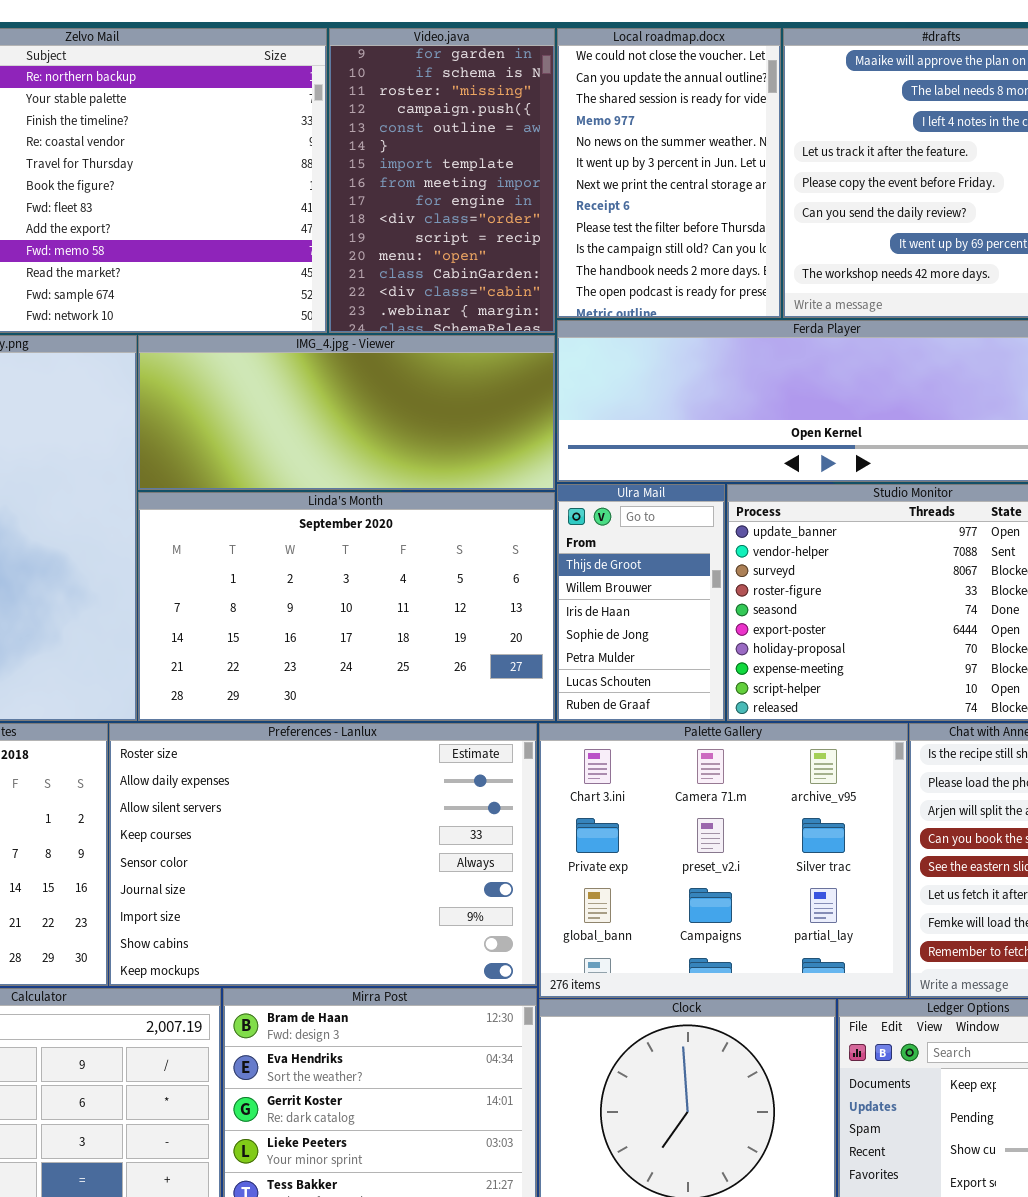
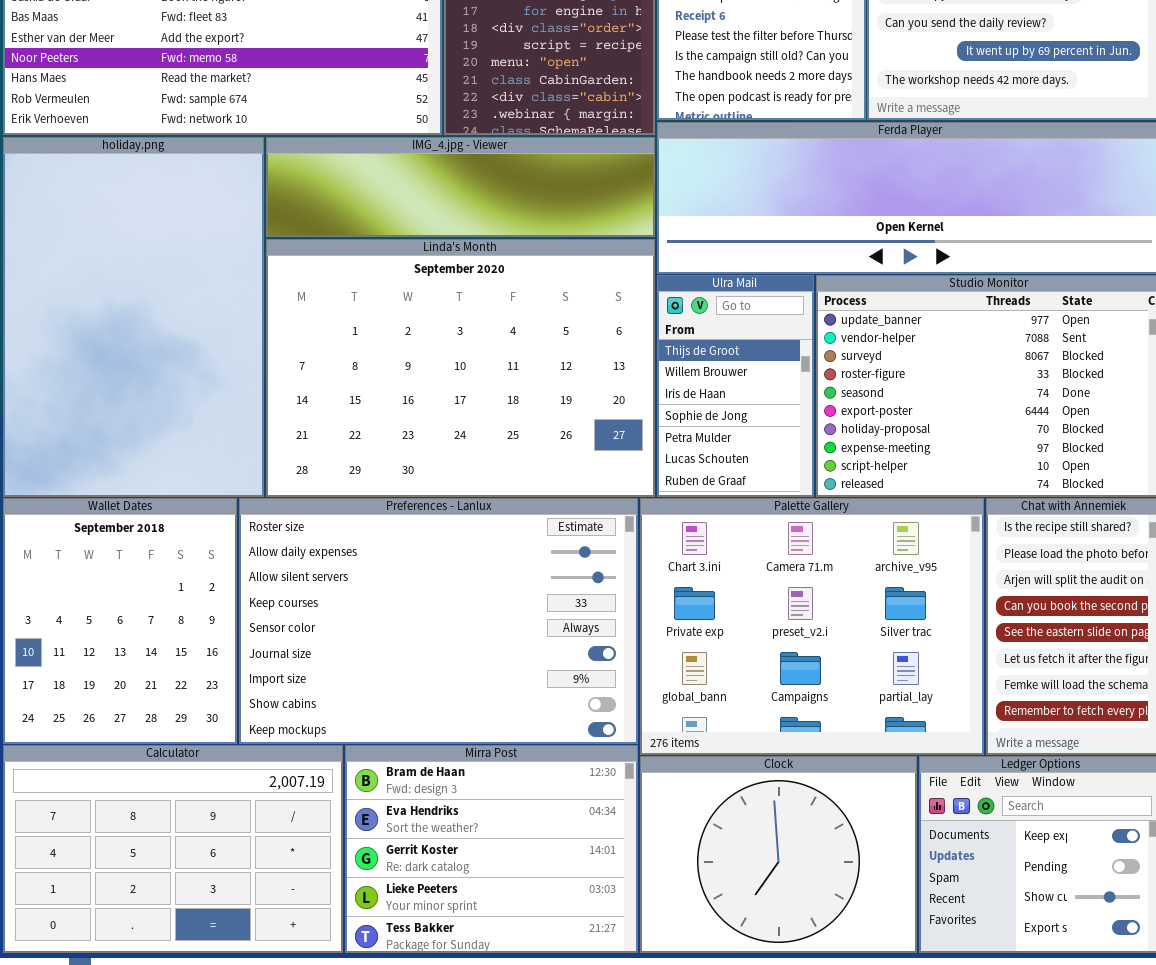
IMG_4.jpg - Viewer: [138,335,555,490] -> [266,137,655,237], resized
Linda's Month: [138,492,555,721] -> [266,239,655,497], resized

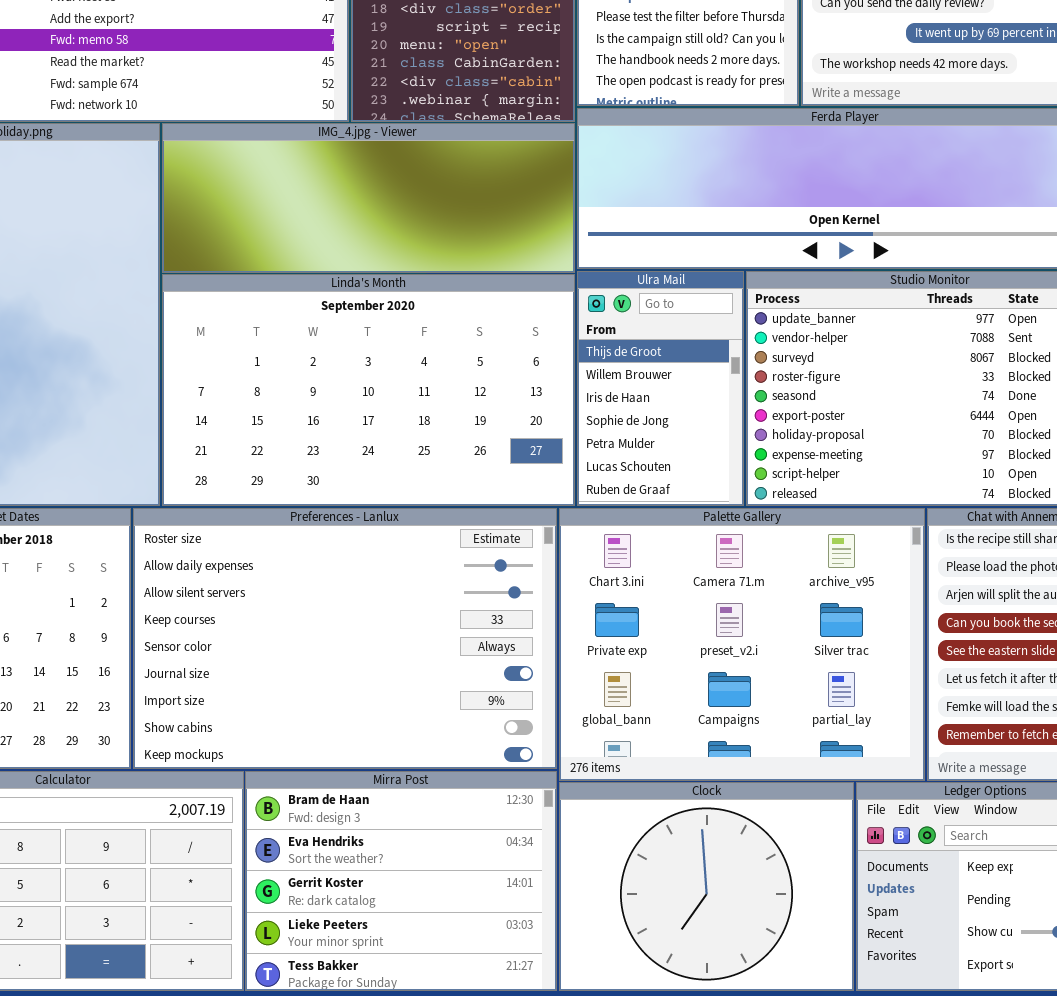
IMG_4.jpg - Viewer: [266,137,655,237] -> [162,123,575,273], resized
Linda's Month: [266,239,655,497] -> [162,274,575,506], resized

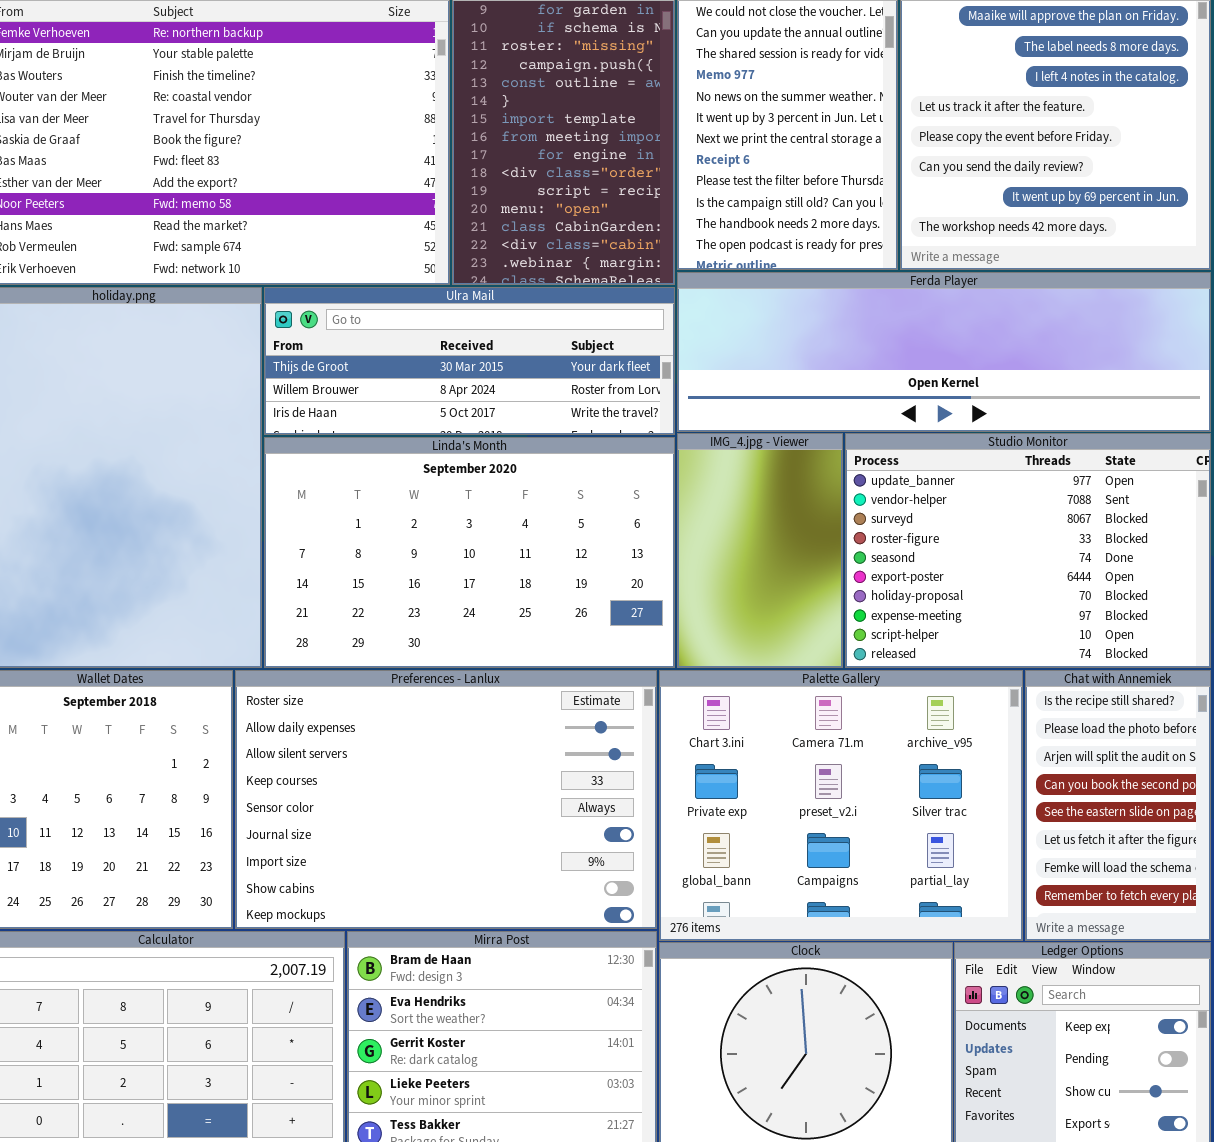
IMG_4.jpg - Viewer: [162,123,575,273] -> [677,433,843,668], moved, resized
Ulra Mail: [577,271,744,506] -> [264,287,675,435], moved, resized

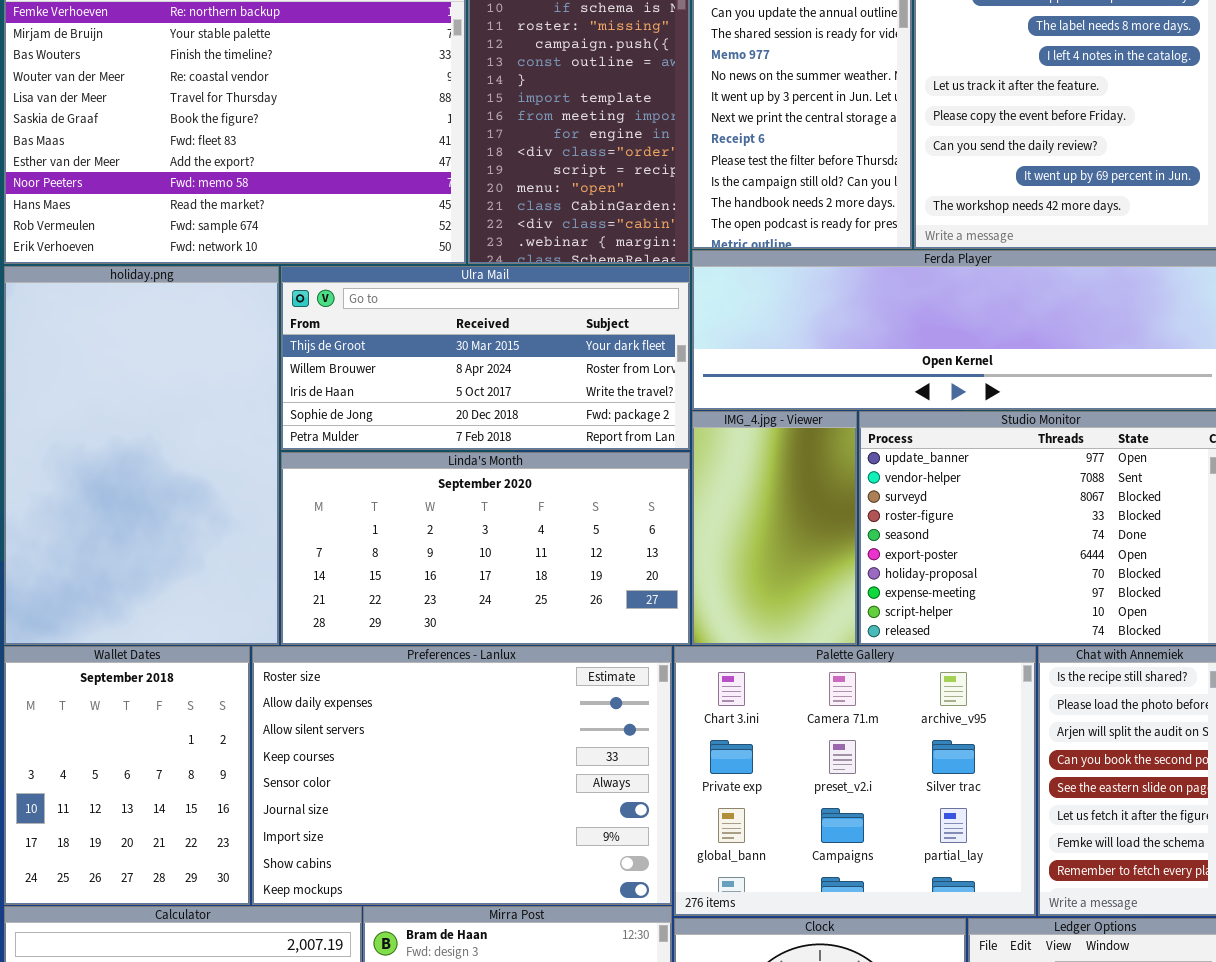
Ulra Mail: [264,287,675,435] -> [281,266,690,450], resized
Linda's Month: [264,437,675,668] -> [281,452,690,645], resized

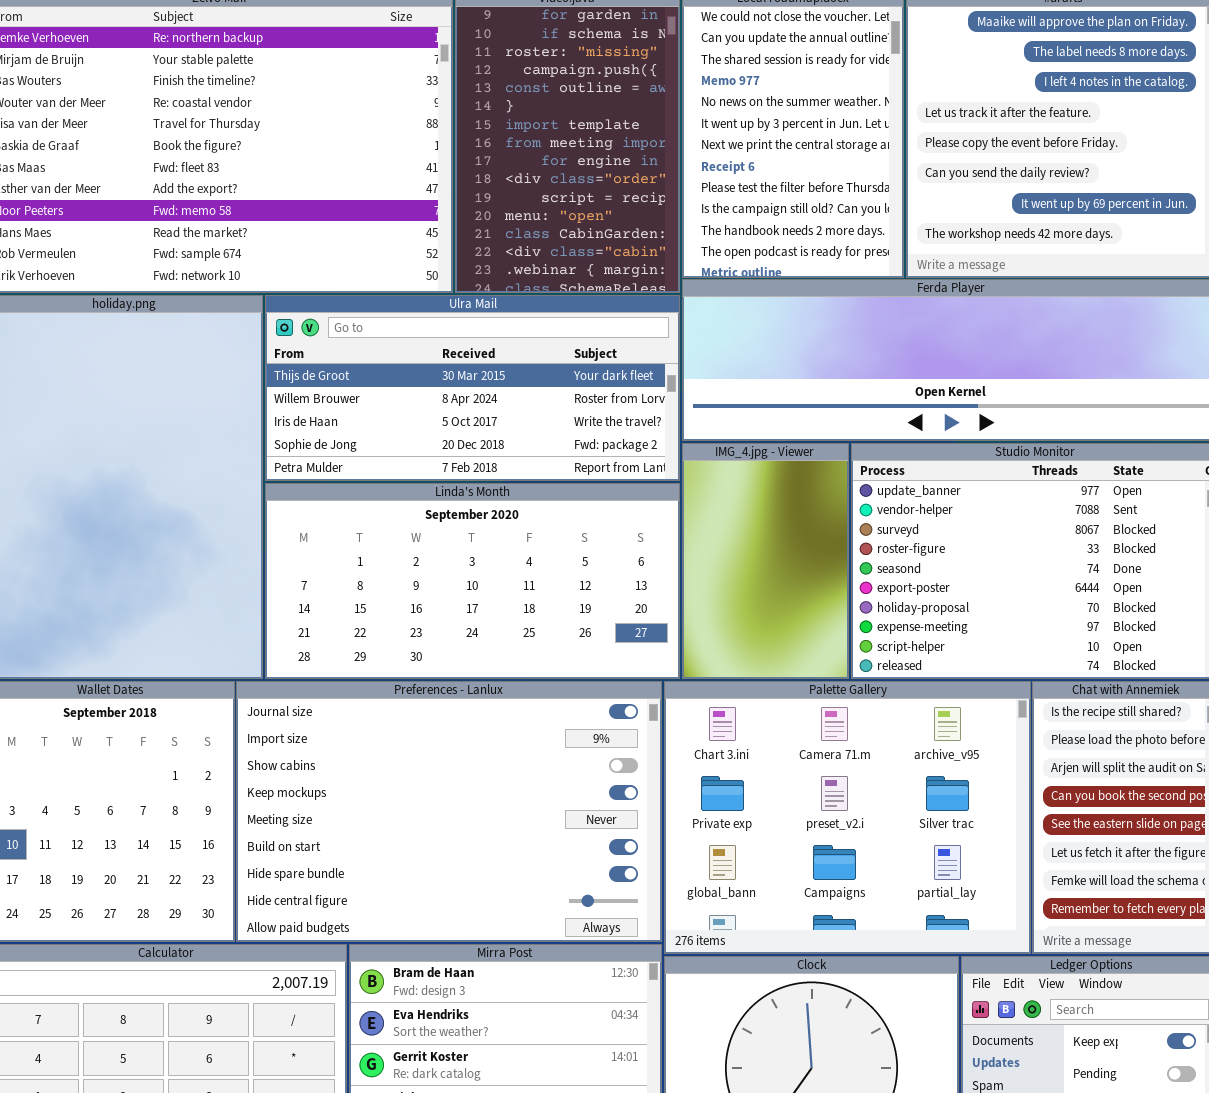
Preferences - Lanlux: [252,646,672,905] -> [236,681,662,942], scrolled down 5 rows

